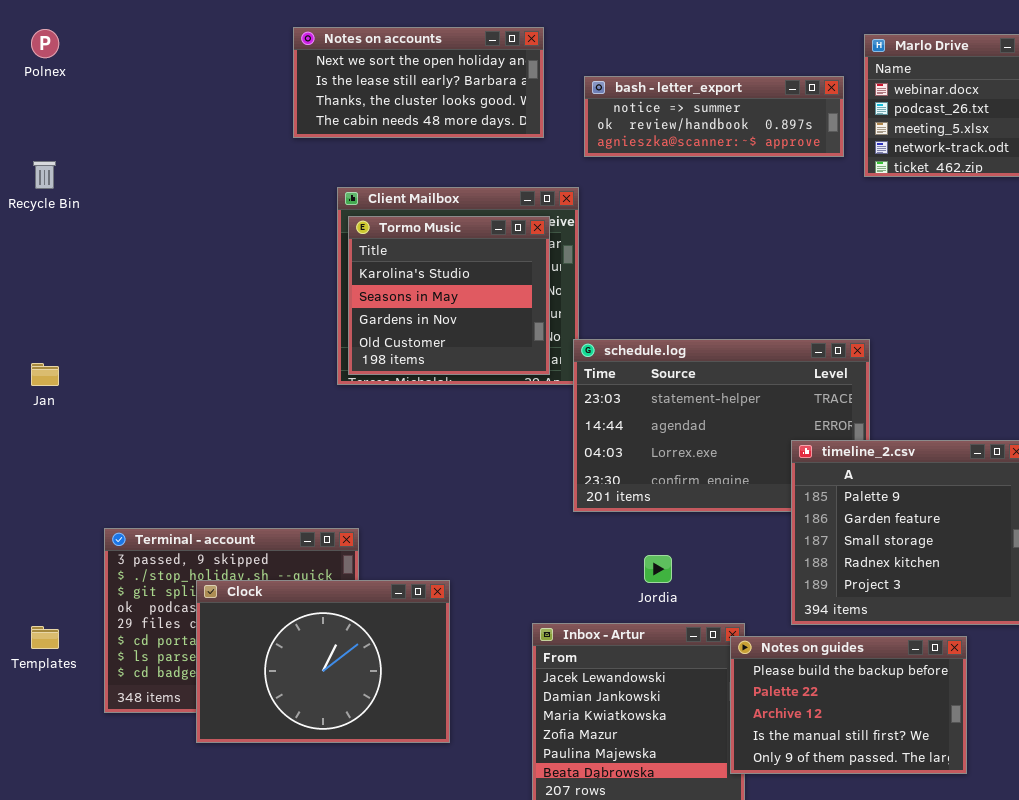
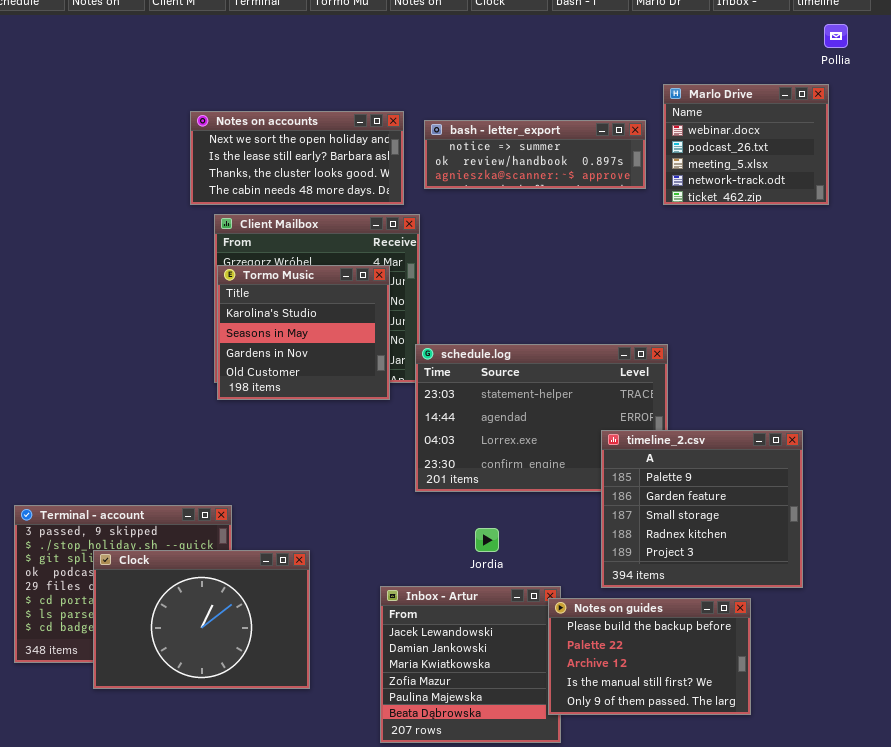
Notes on accounts: [293,27,544,138] -> [190,111,404,205], moved
Tormo Music: [348,216,550,375] -> [217,265,390,400], moved

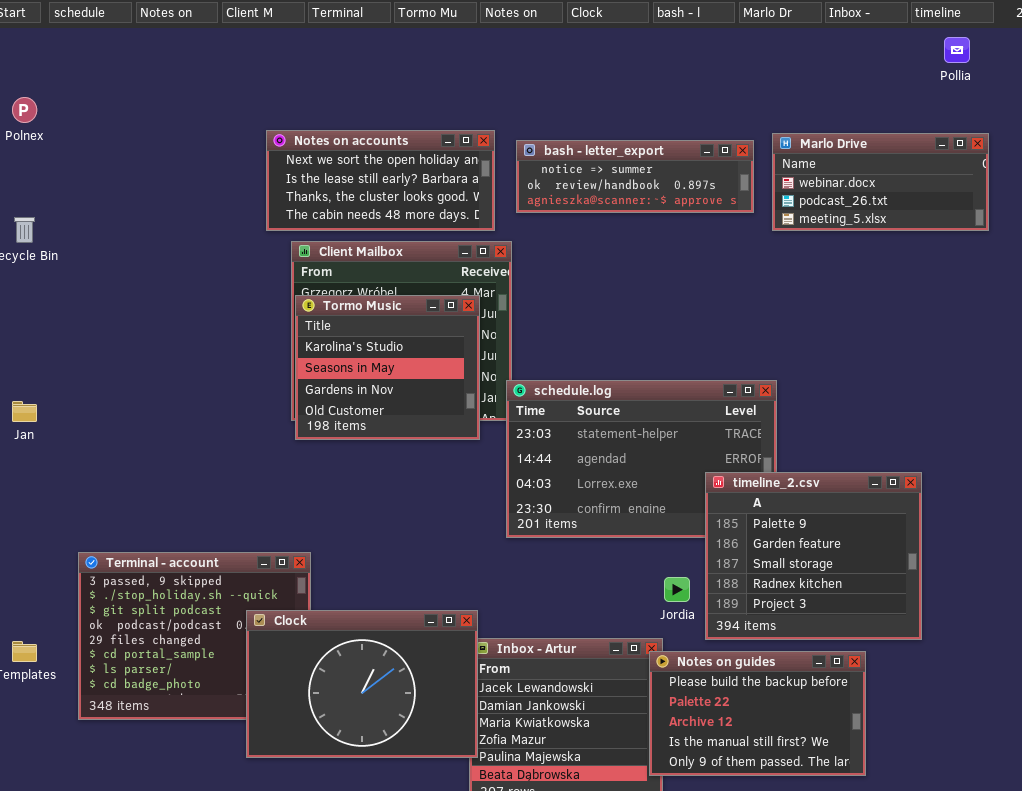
Marlo Drive: [663,84,829,205] -> [772,133,989,231], resized
Jordia: [475,528,499,552] -> [664,577,690,602], moved
Clock: [93,550,310,689] -> [246,610,478,758], moved

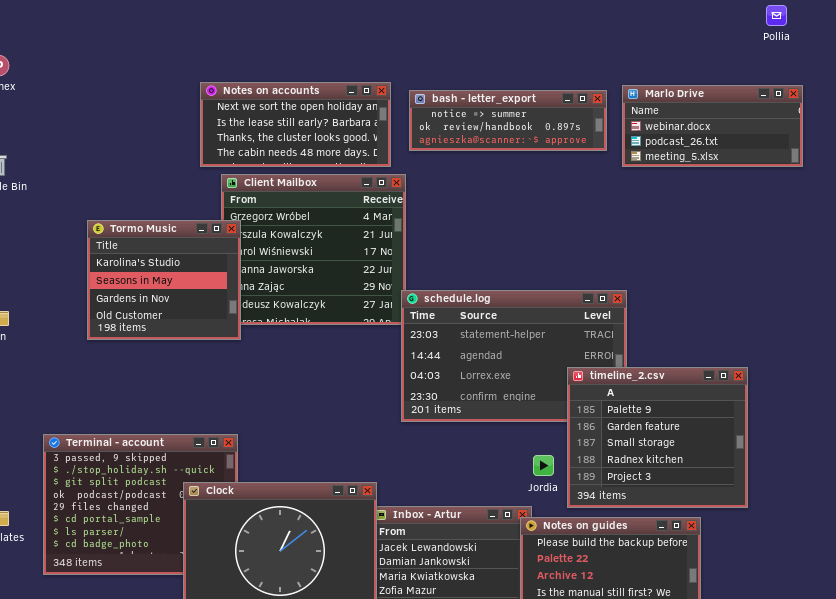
Tormo Music: [295,295,480,440] -> [87,220,241,340], moved

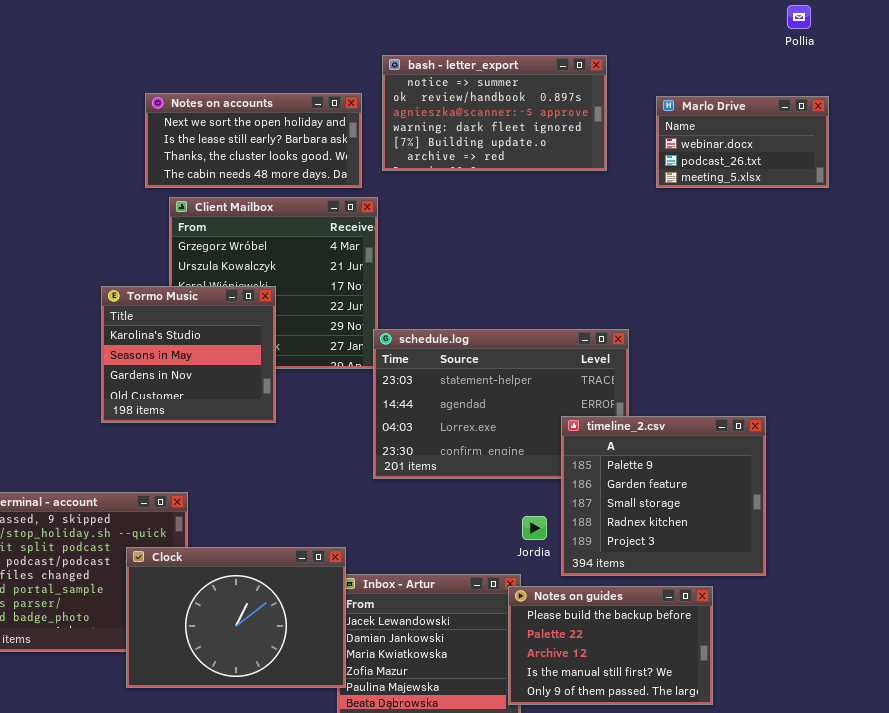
Marlo Drive: [622,85,803,167] -> [656,96,829,188], resized
bash - letter_export: [409,90,607,151] -> [382,55,607,171], resized
Tormo Music: [87,220,241,340] -> [101,286,276,423], moved

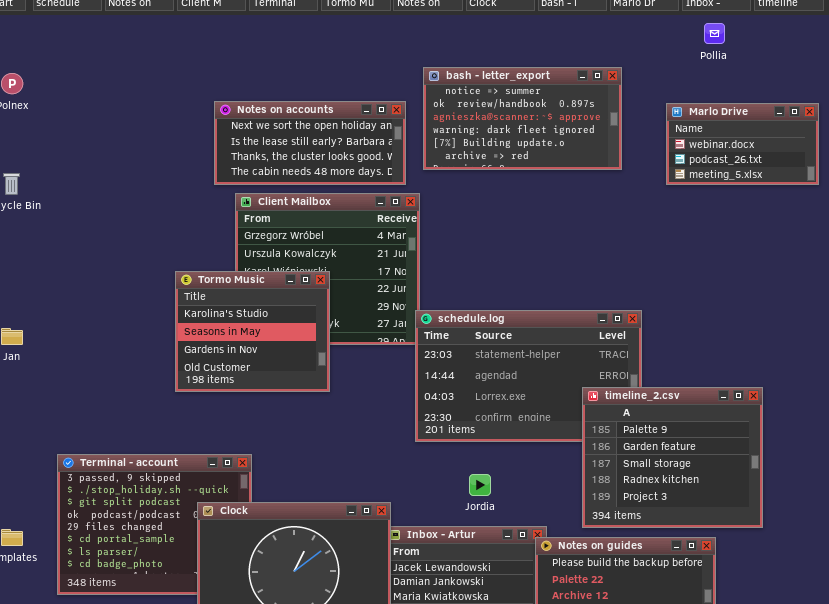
Pollia: [787,5,811,29] -> [704,23,725,44], moved
Jordia: [522,516,547,540] -> [469,474,491,496], moved

